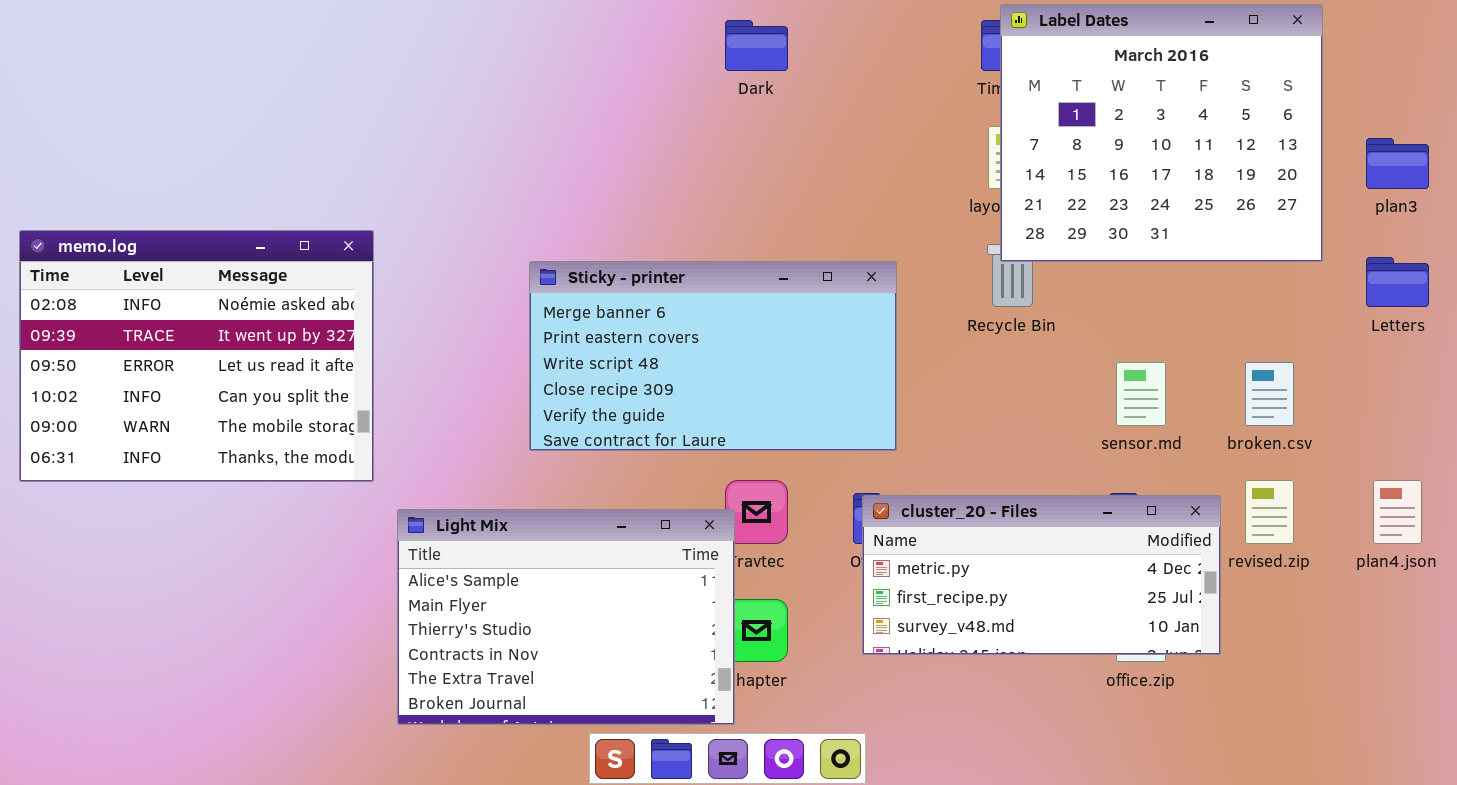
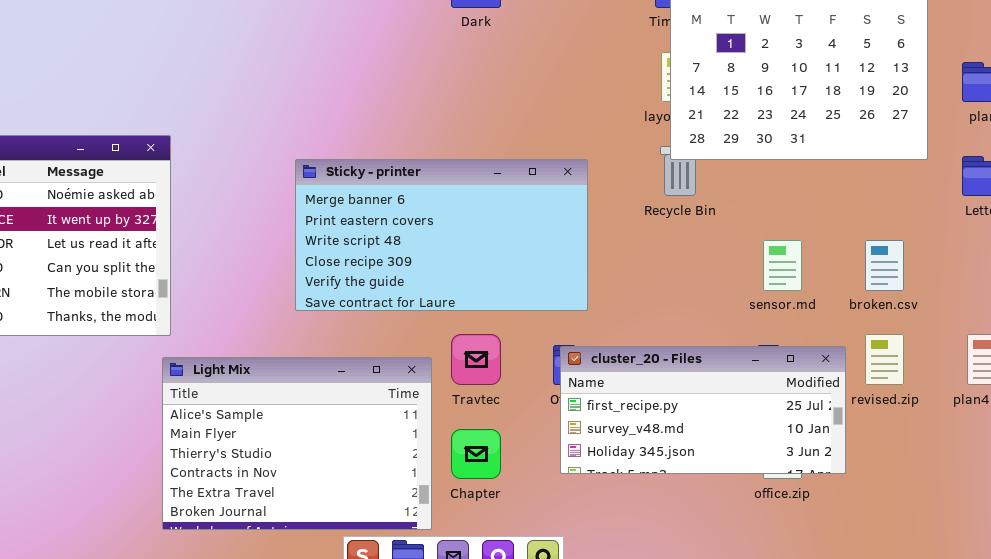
cluster_20 - Files: [862,495,1221,655] -> [560,346,846,474], scrolled down 1 row
Light Mix: [397,509,735,725] -> [162,357,432,530], moved

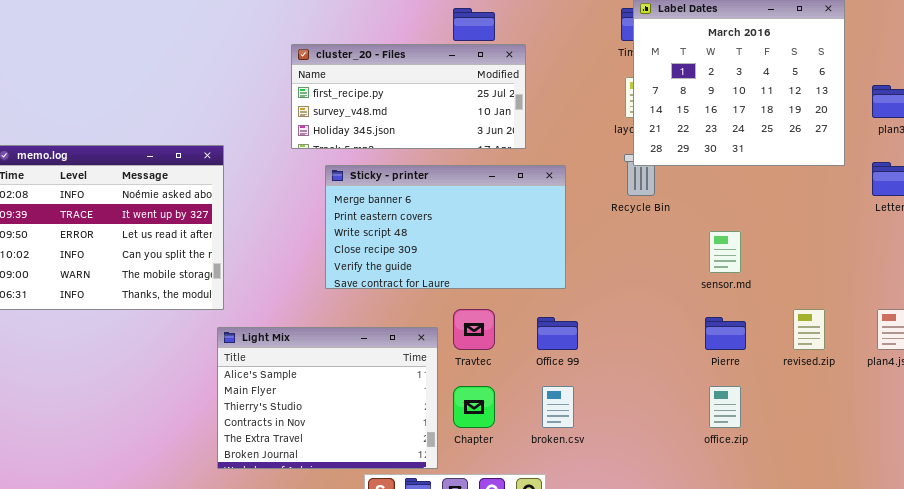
broken.csv: [865,240,904,291] -> [542,386,574,428], moved
cluster_20 - Files: [560,346,846,474] -> [291,44,526,149], moved

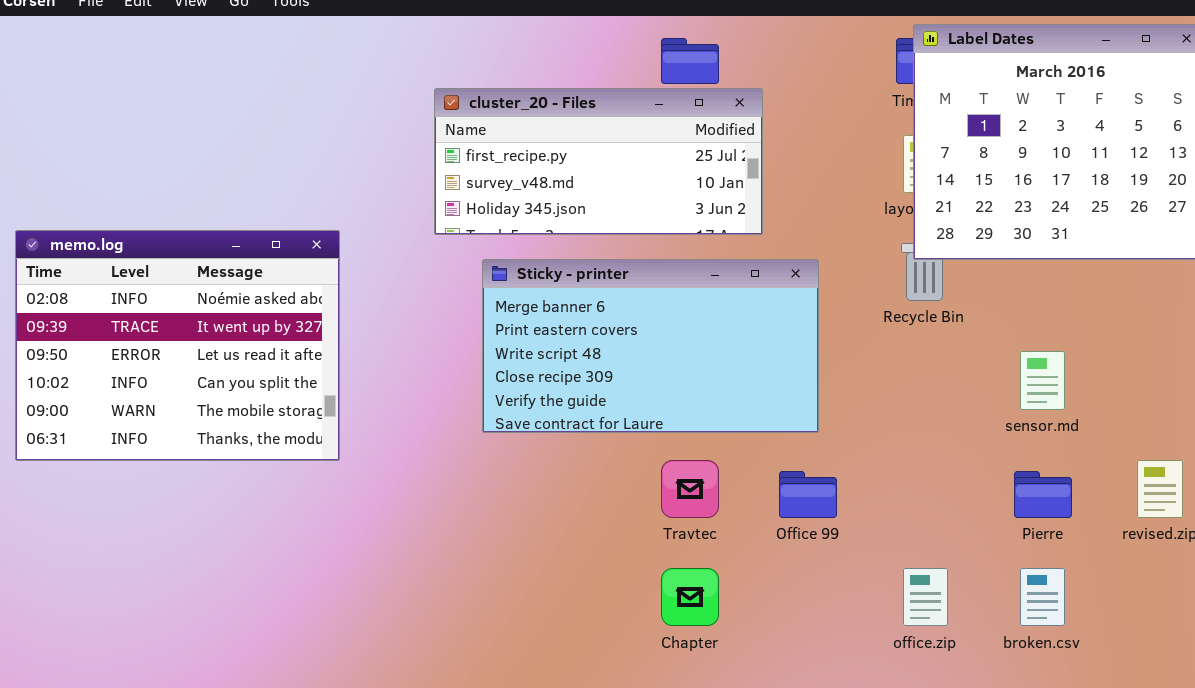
Light Mix: [217,327,438,469] -> none, closed
broken.csv: [542,386,574,428] -> [1020,568,1065,626], moved
office.zip: [709,386,741,428] -> [903,568,948,626], moved

